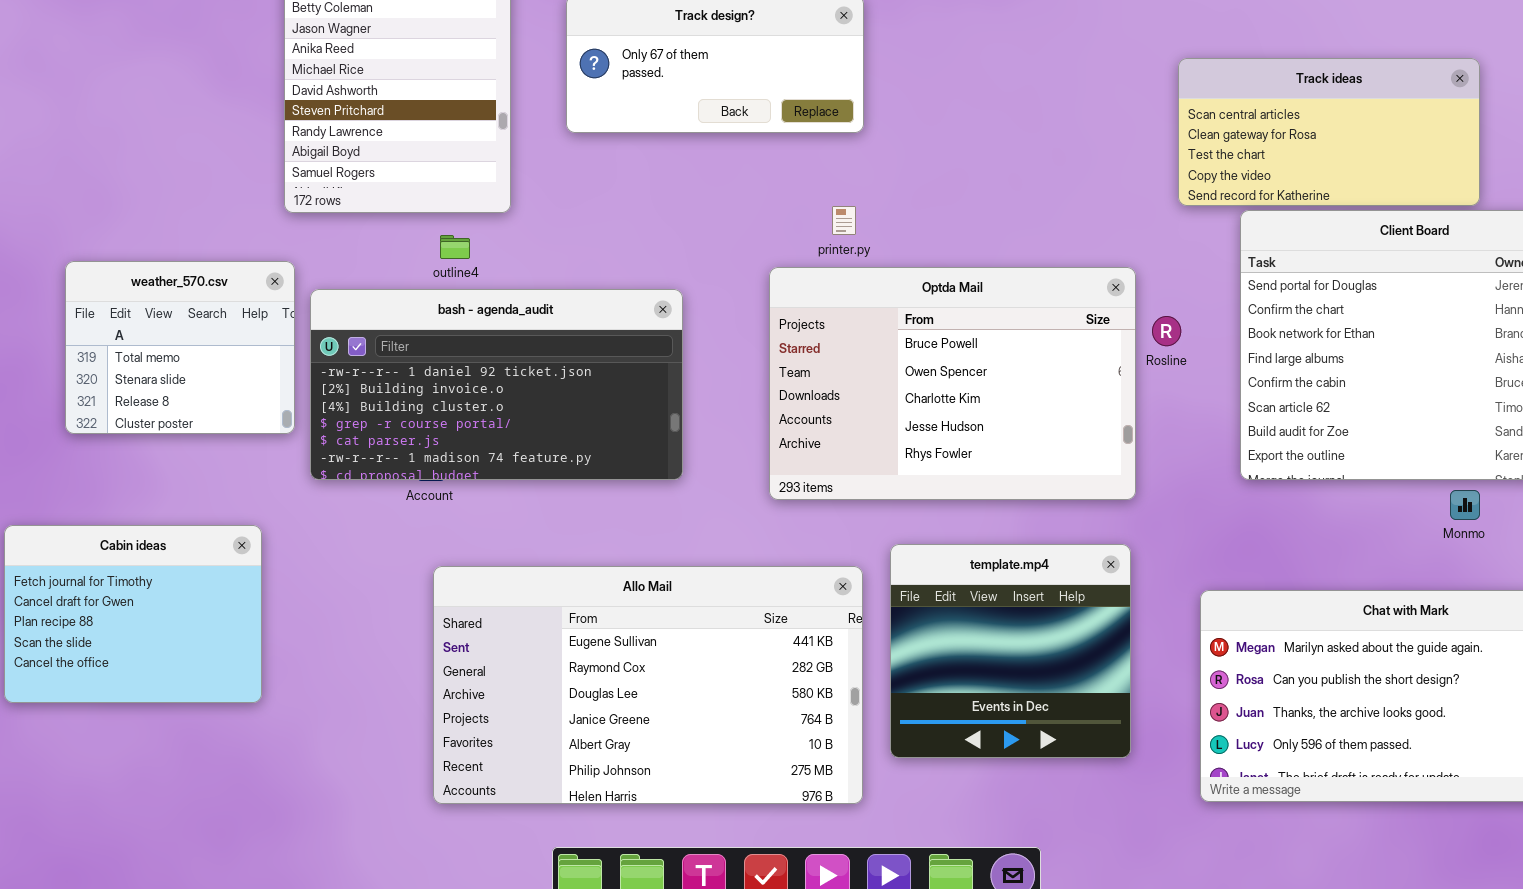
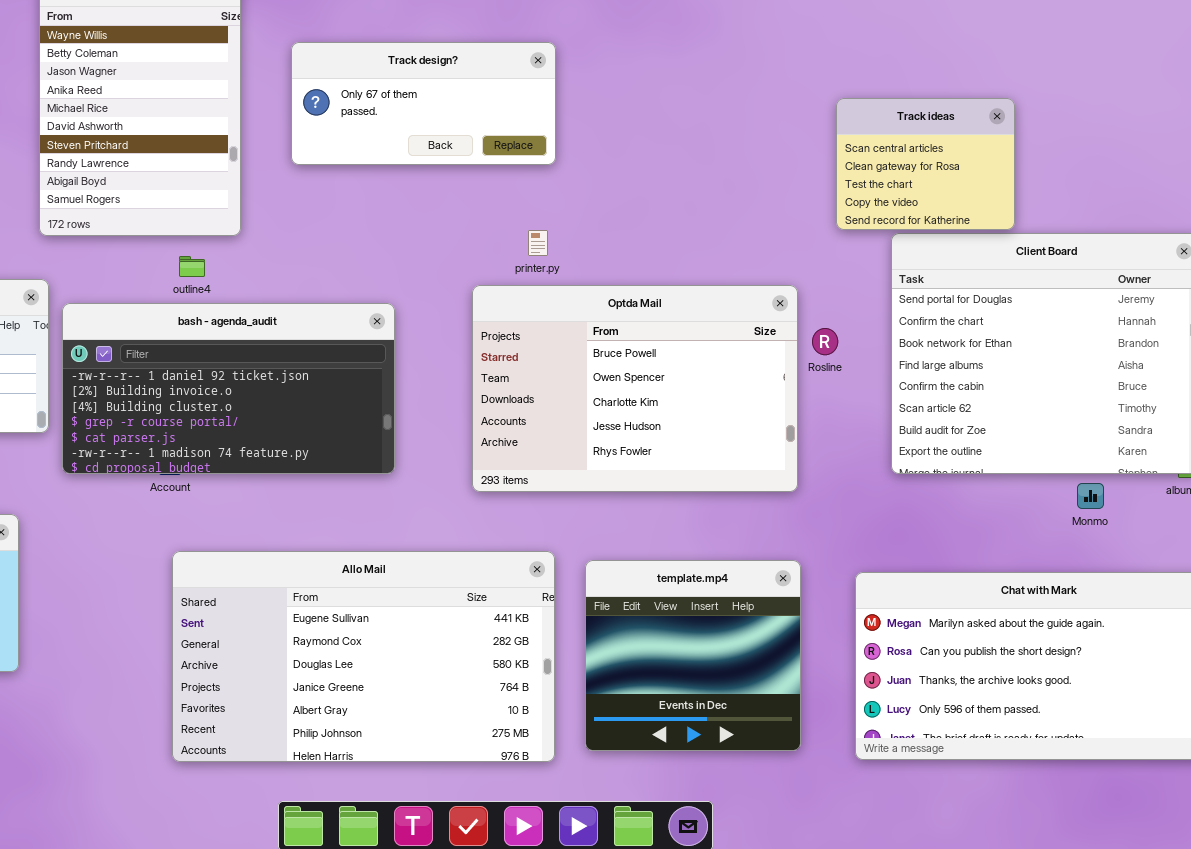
Track ideas: [1178,58,1480,206] -> [836,98,1015,230], resized
template.mp4: [890,544,1131,758] -> [585,560,801,751], moved

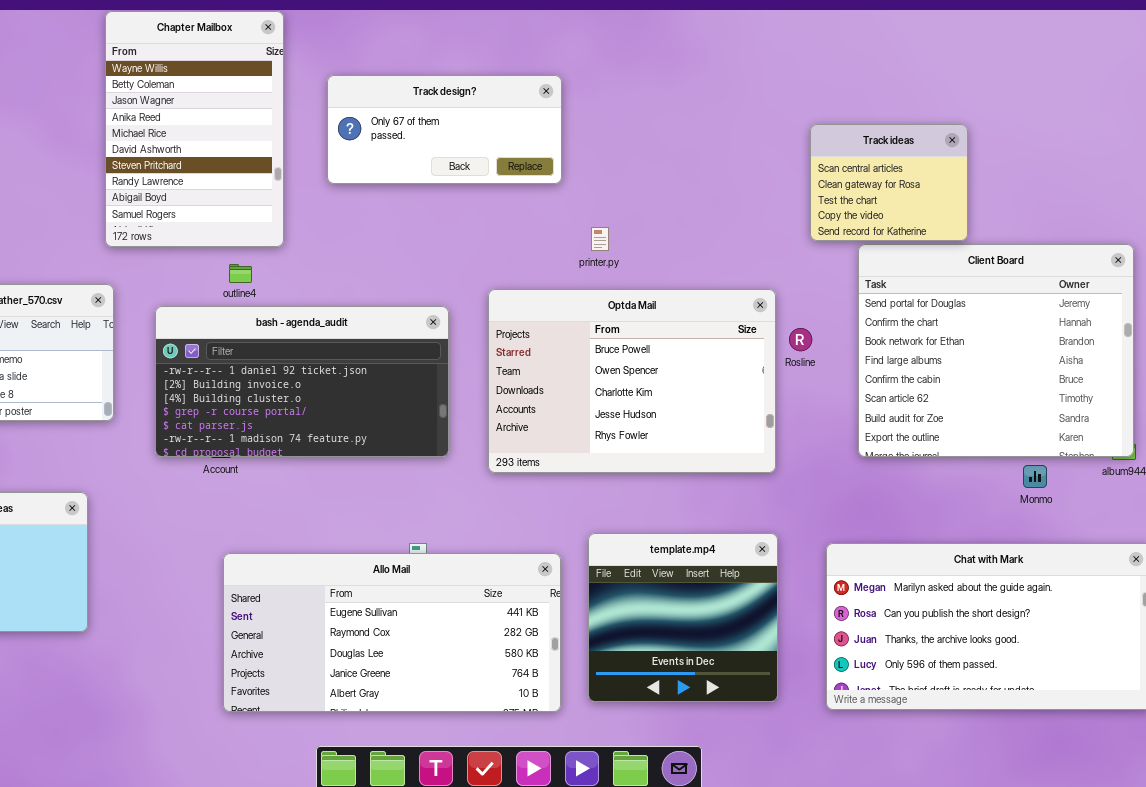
printer.py: [528,230,548,256] -> [591,227,609,251], moved
bash - agenda_audit: [62,303,395,474] -> [155,306,449,457], moved
Allo Mail: [172,551,555,762] -> [223,553,561,712], resized

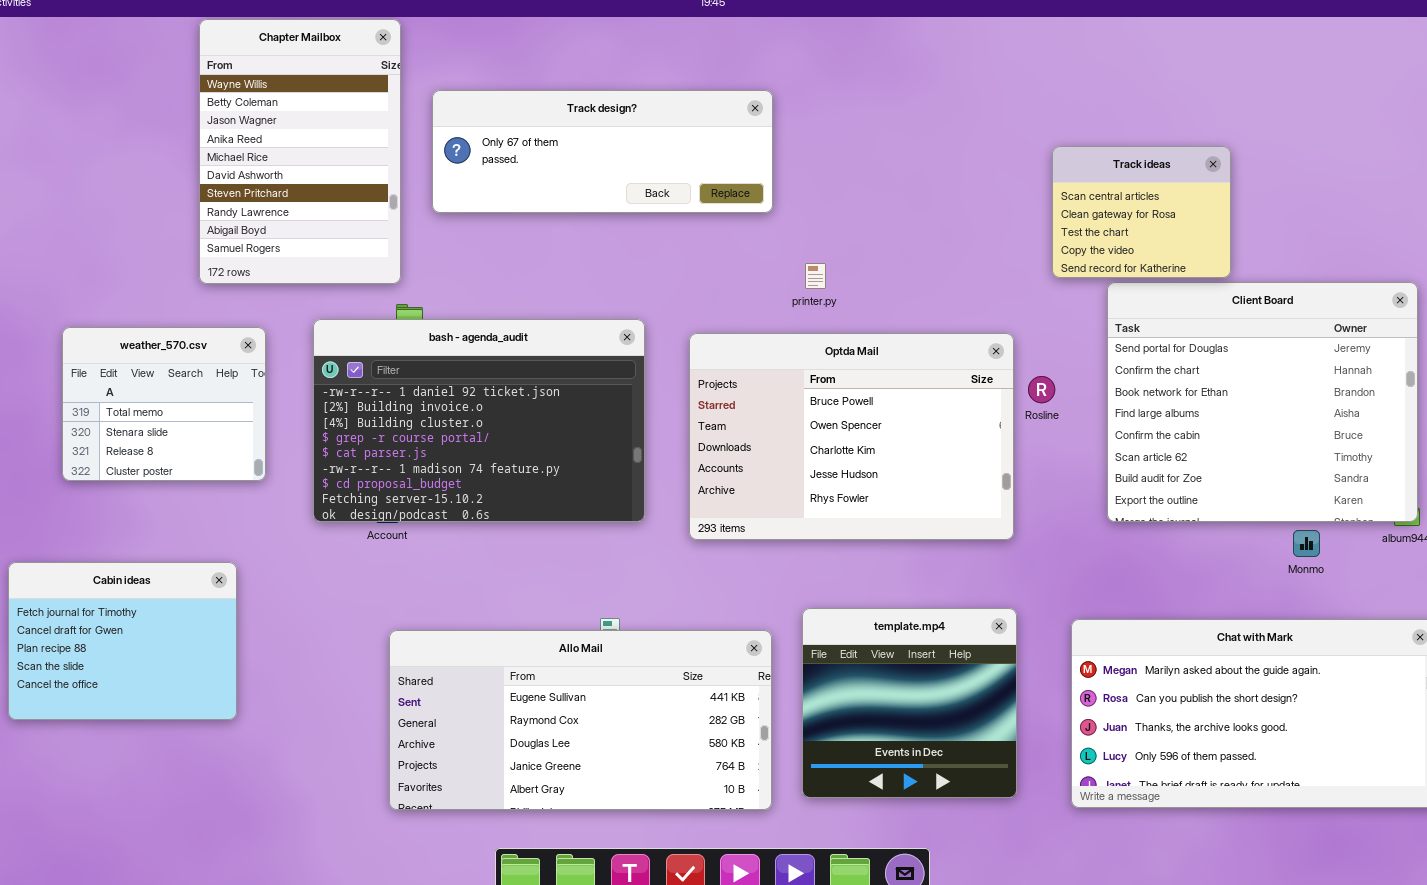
Chapter Mailbox: [105,11,284,247] -> [199,19,401,284], moved
Track design?: [327,75,562,184] -> [432,90,773,213], resized
bash - agenda_audit: [155,306,449,457] -> [313,319,645,522], resized

